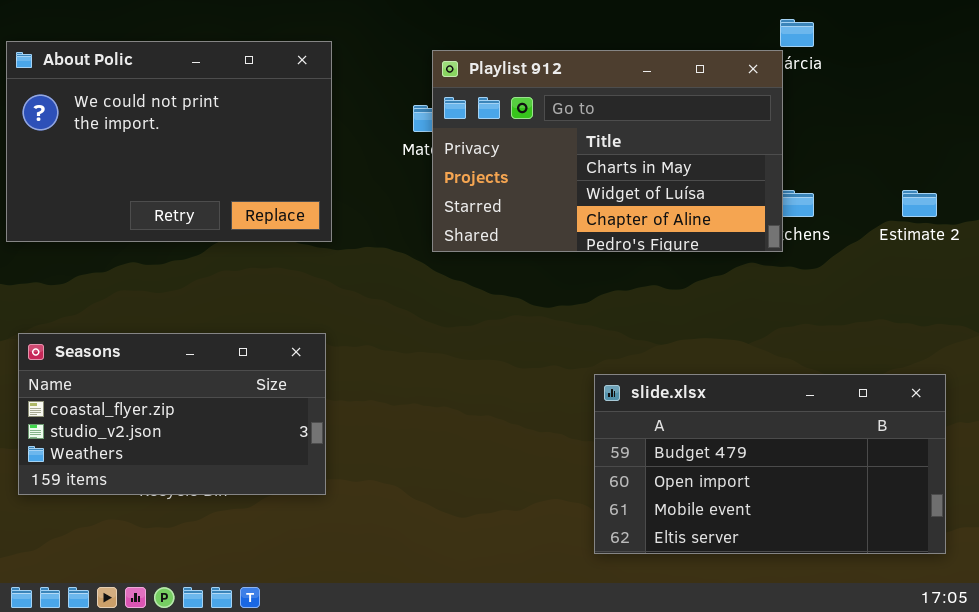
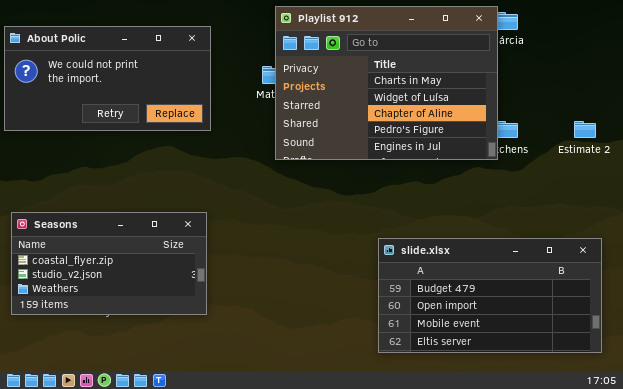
About Polic: [6,41,332,242] -> [4,26,211,131], resized
Playlist 912: [432,50,783,252] -> [275,6,498,160], resized

